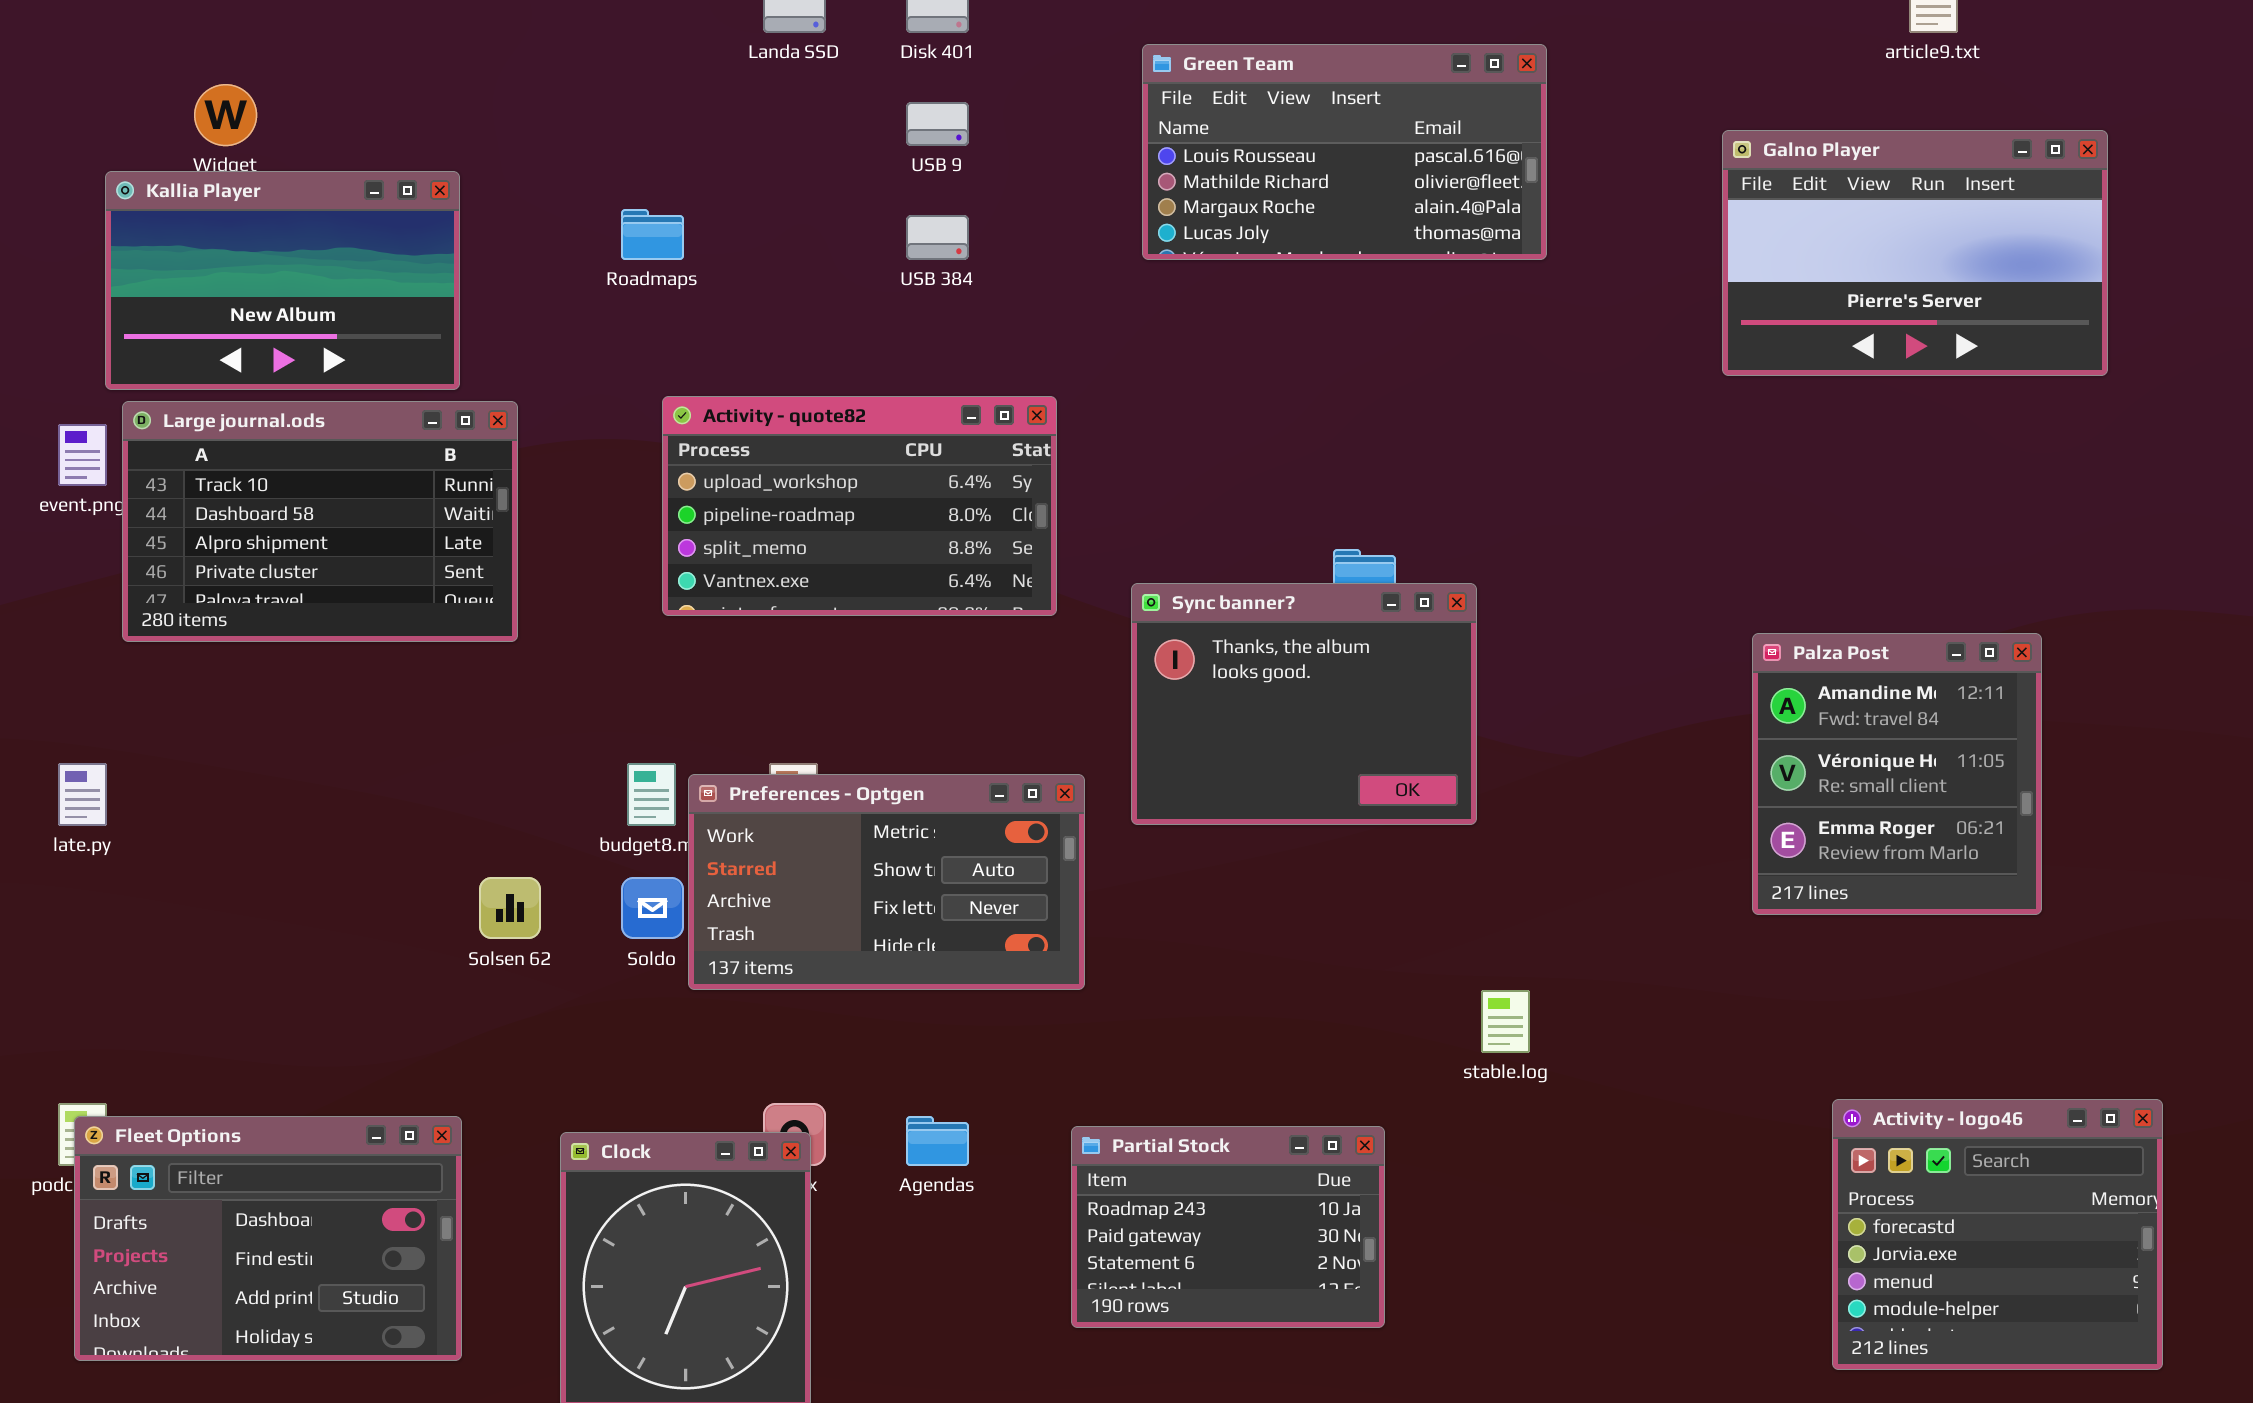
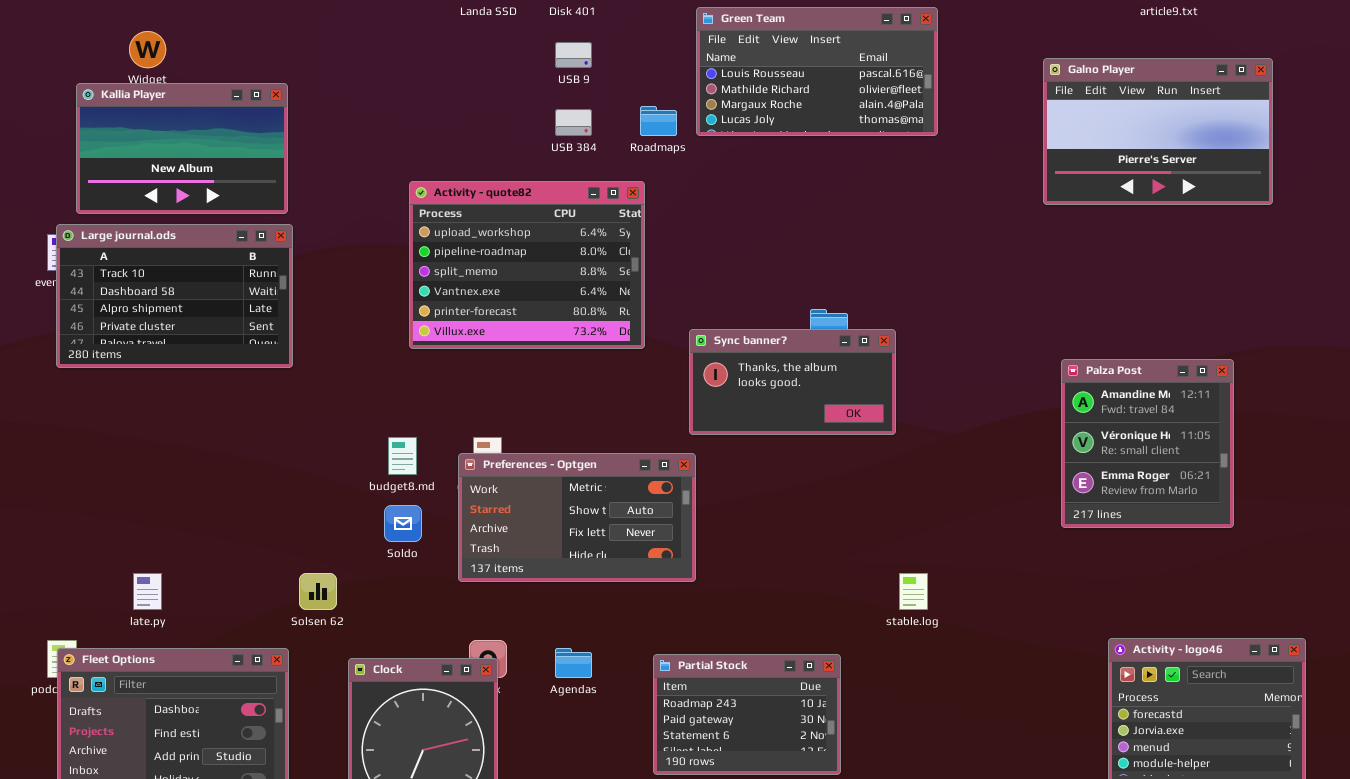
Roadmaps: [621,209,684,260] -> [640,106,677,136], moved
Activity - quote82: [662,396,1057,616] -> [409,181,645,349], resized
Large journal.ods: [122,401,518,642] -> [56,224,293,368], moved
Sync banner?: [1131,583,1477,825] -> [689,329,896,435], resized
late.py: [58,763,107,826] -> [133,573,162,610], moved
Preferences - Optgen: [688,774,1085,990] -> [458,453,696,582], moved
Solsen 62: [479,877,541,939] -> [299,573,337,610], moved

